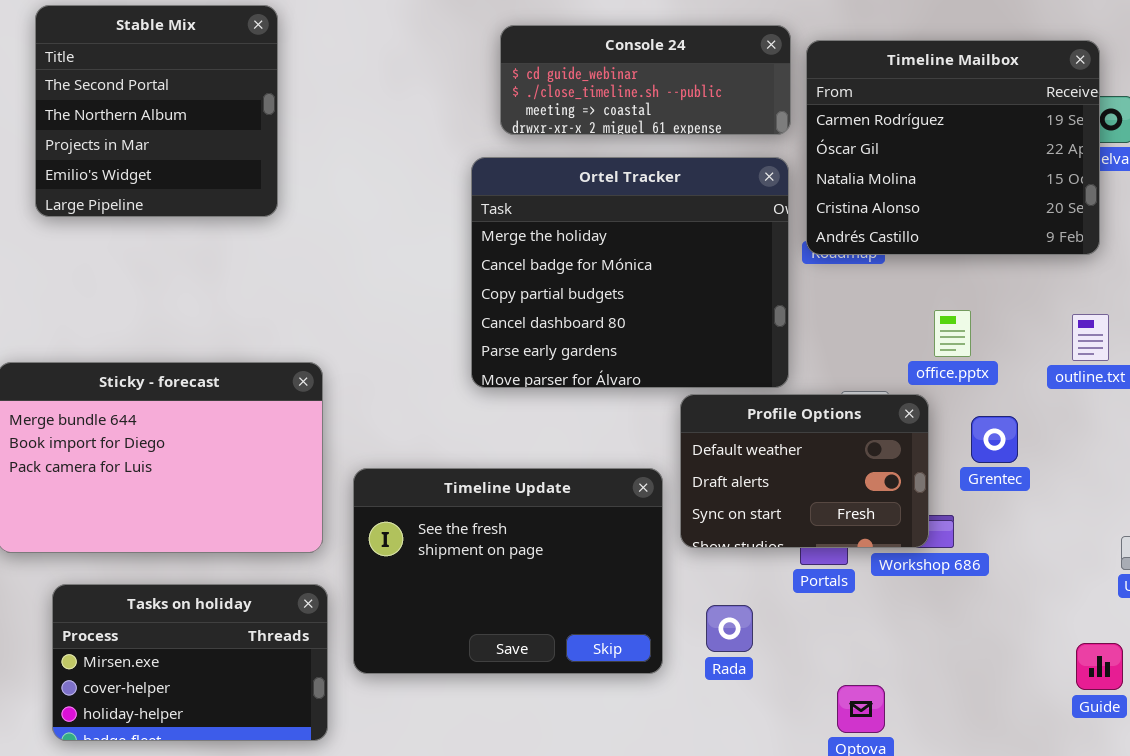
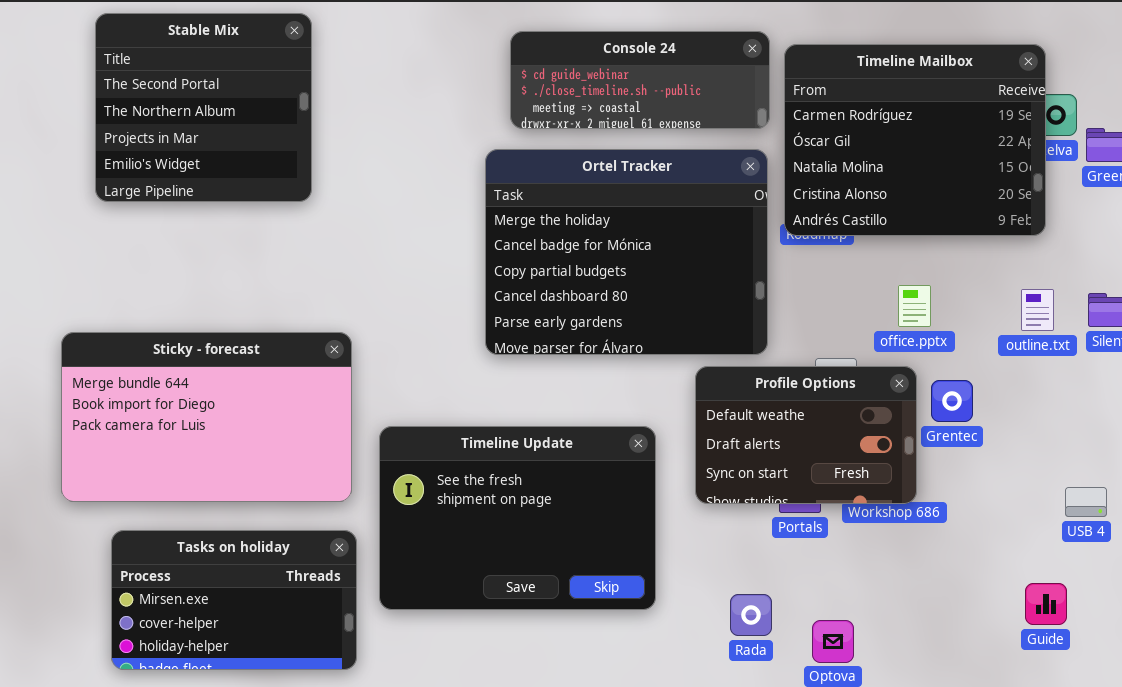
Profile Options: [680,394,929,548] -> [695,366,917,504], moved
Rada: [706,605,753,652] -> [730,594,772,636], moved

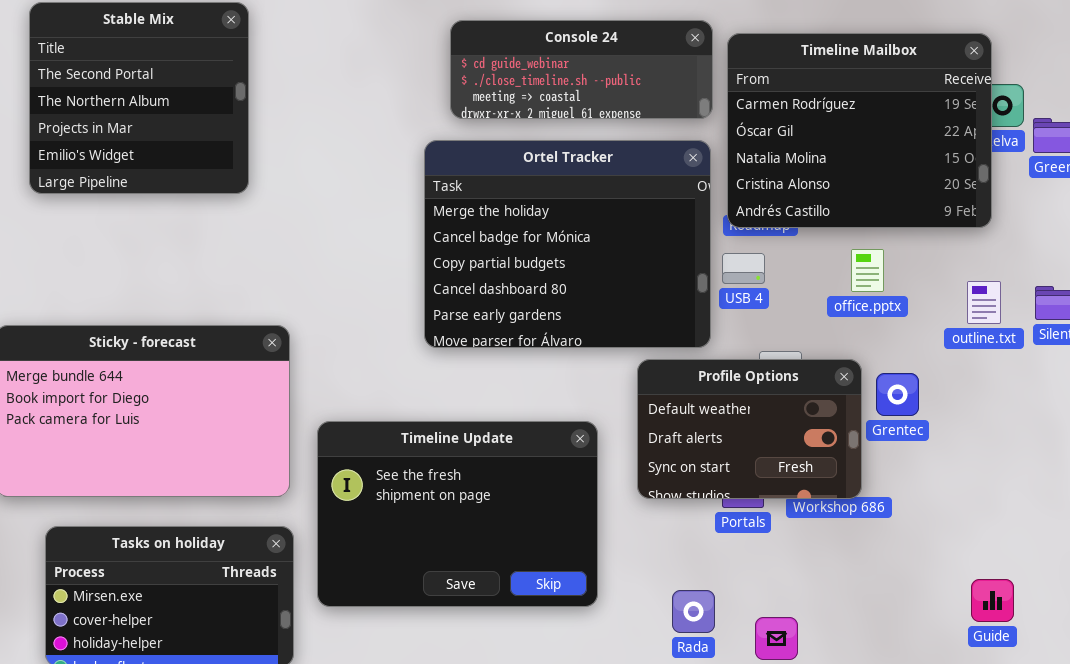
office.pptx: [898,285,931,327] -> [851,249,884,292], moved
USB 4: [1065,487,1107,517] -> [722,253,765,284], moved

